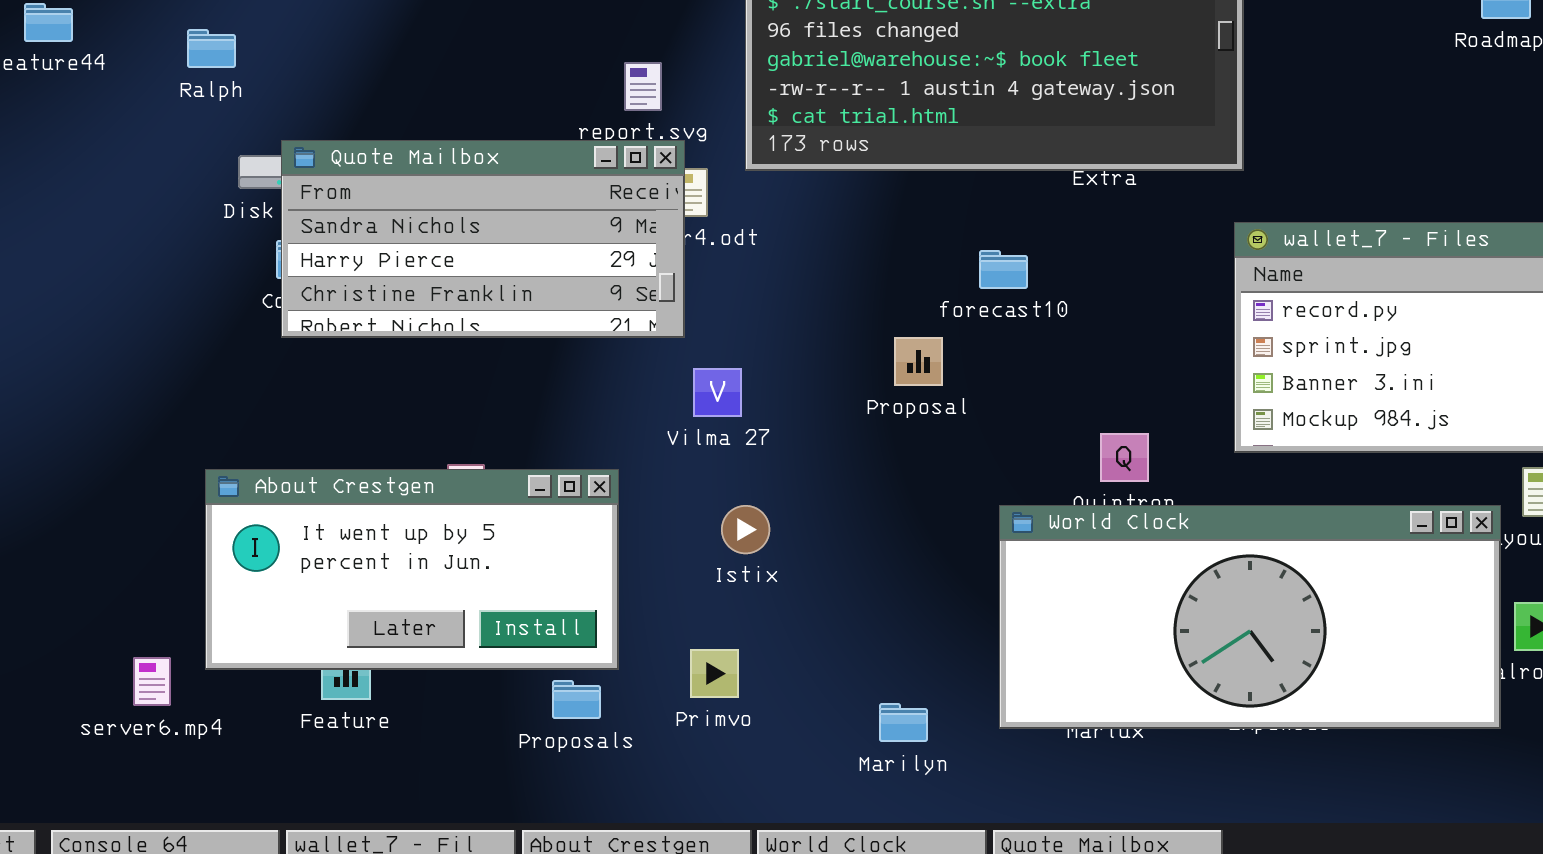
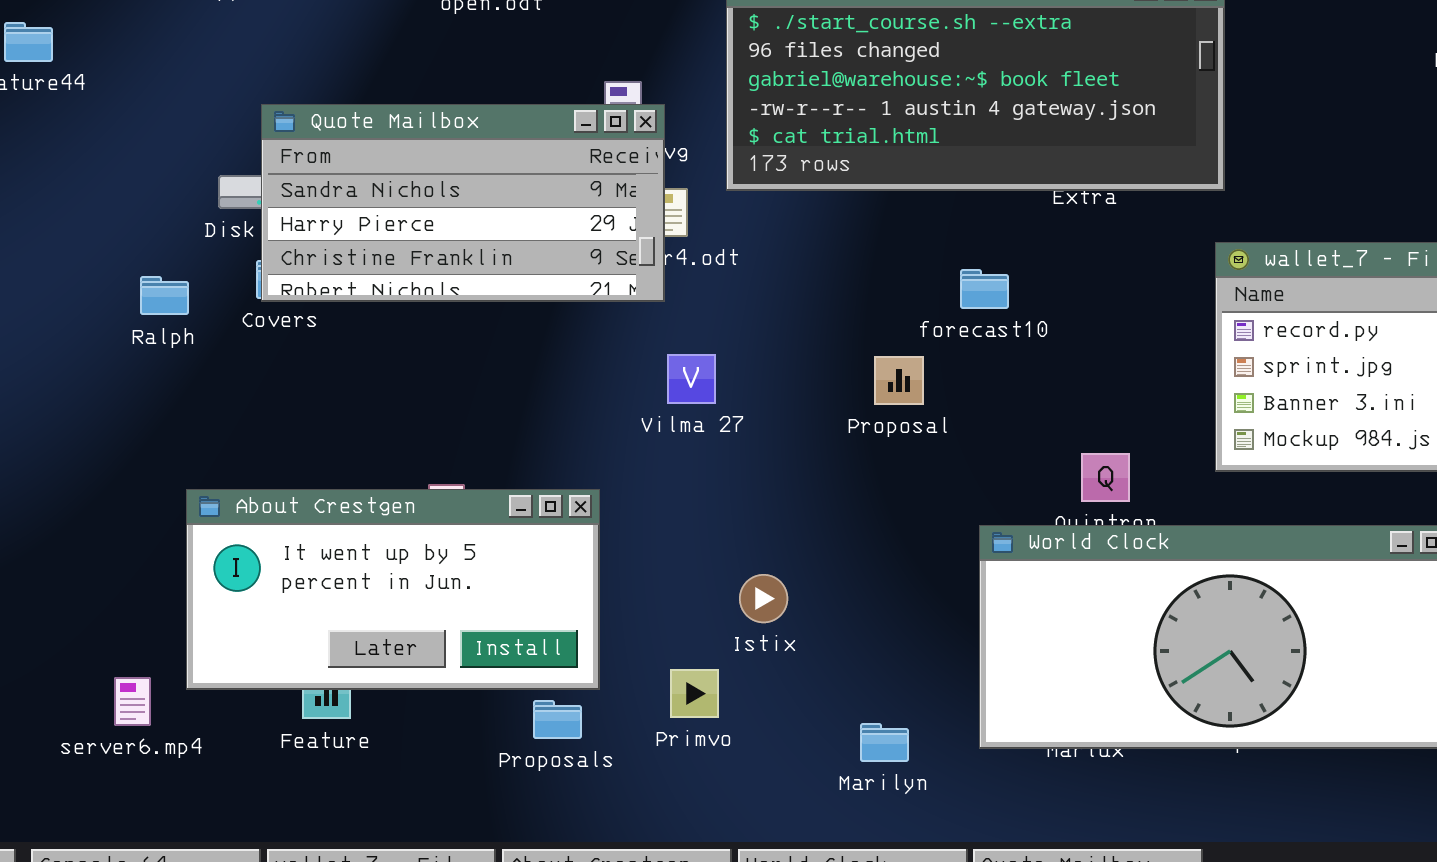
Ralph: [187,29,236,68] -> [140,276,189,315], moved
Quote Mailbox: [281,140,685,338] -> [261,104,665,302], moved
Vilma 27: [693,368,742,417] -> [667,354,716,404], moved
Istix: [721,505,770,554] -> [739,574,788,623], moved

